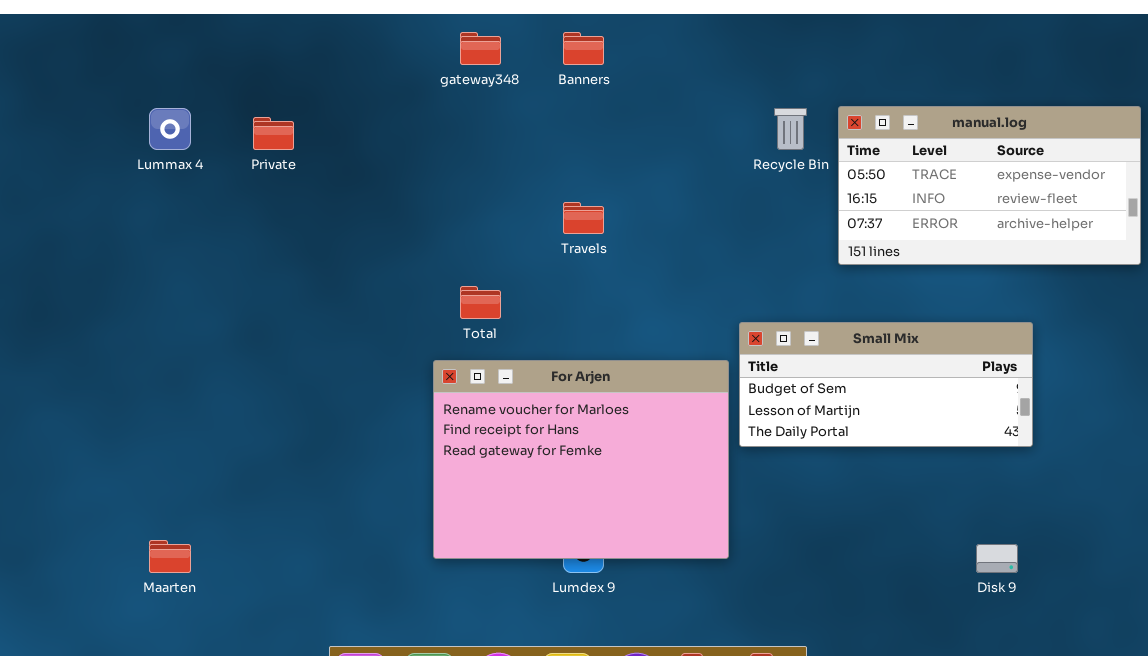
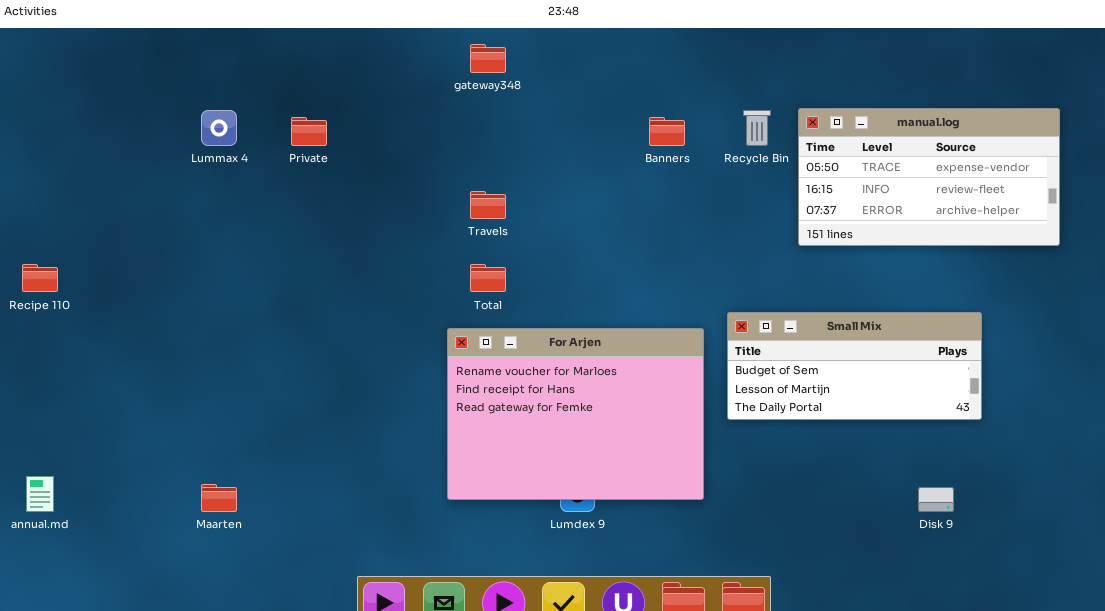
Banners: [563,32,604,65] -> [649,117,685,146], moved
Travels: [563,202,604,234] -> [470,191,506,219], moved
Small Mix: [739,322,1033,447] -> [727,312,982,420], moved

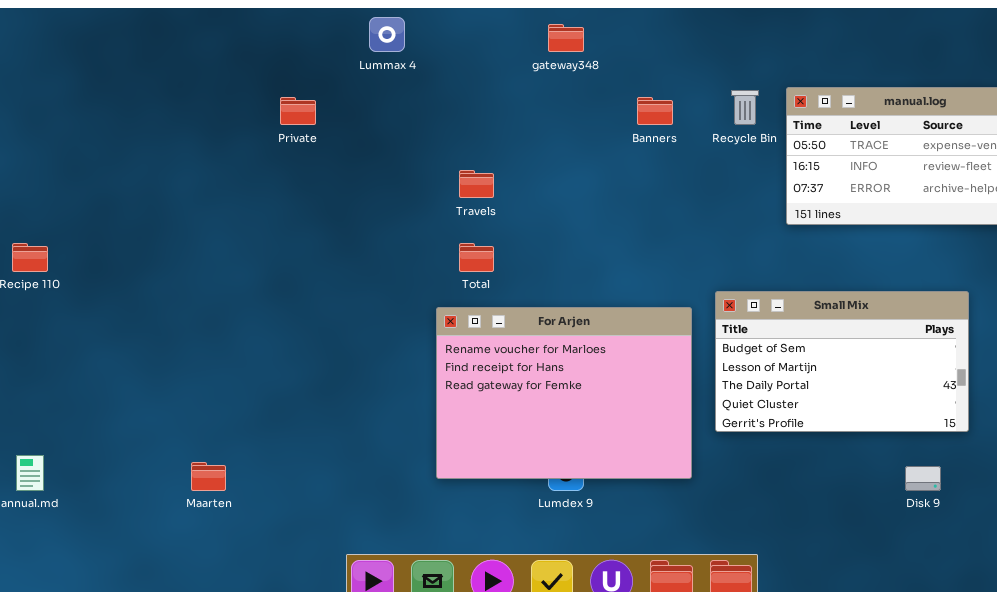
gateway348: [470,44,506,73] -> [548,24,584,52], moved
Lummax 4: [201,110,237,146] -> [369,17,405,52], moved
Small Mix: [727,312,982,420] -> [715,291,969,432], resized

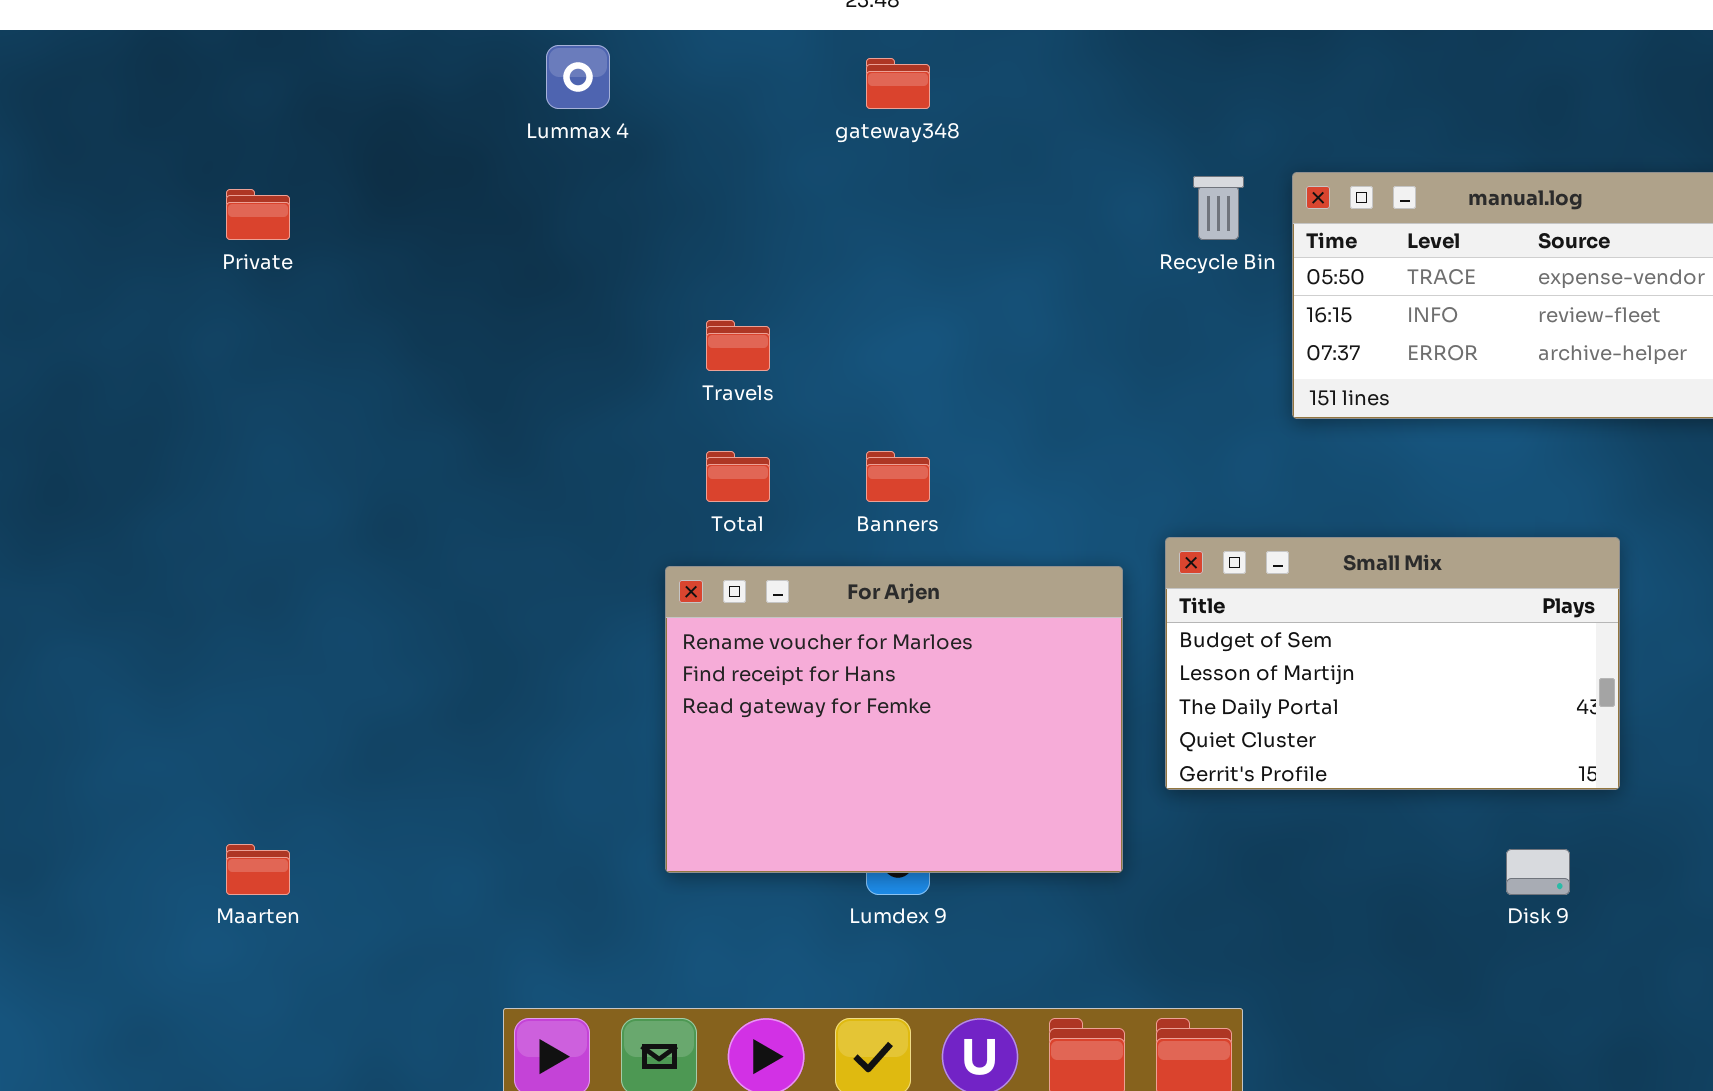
Private: [280,97,316,125] -> [226,189,290,240], moved
Banners: [637,97,673,125] -> [866,451,930,502], moved

